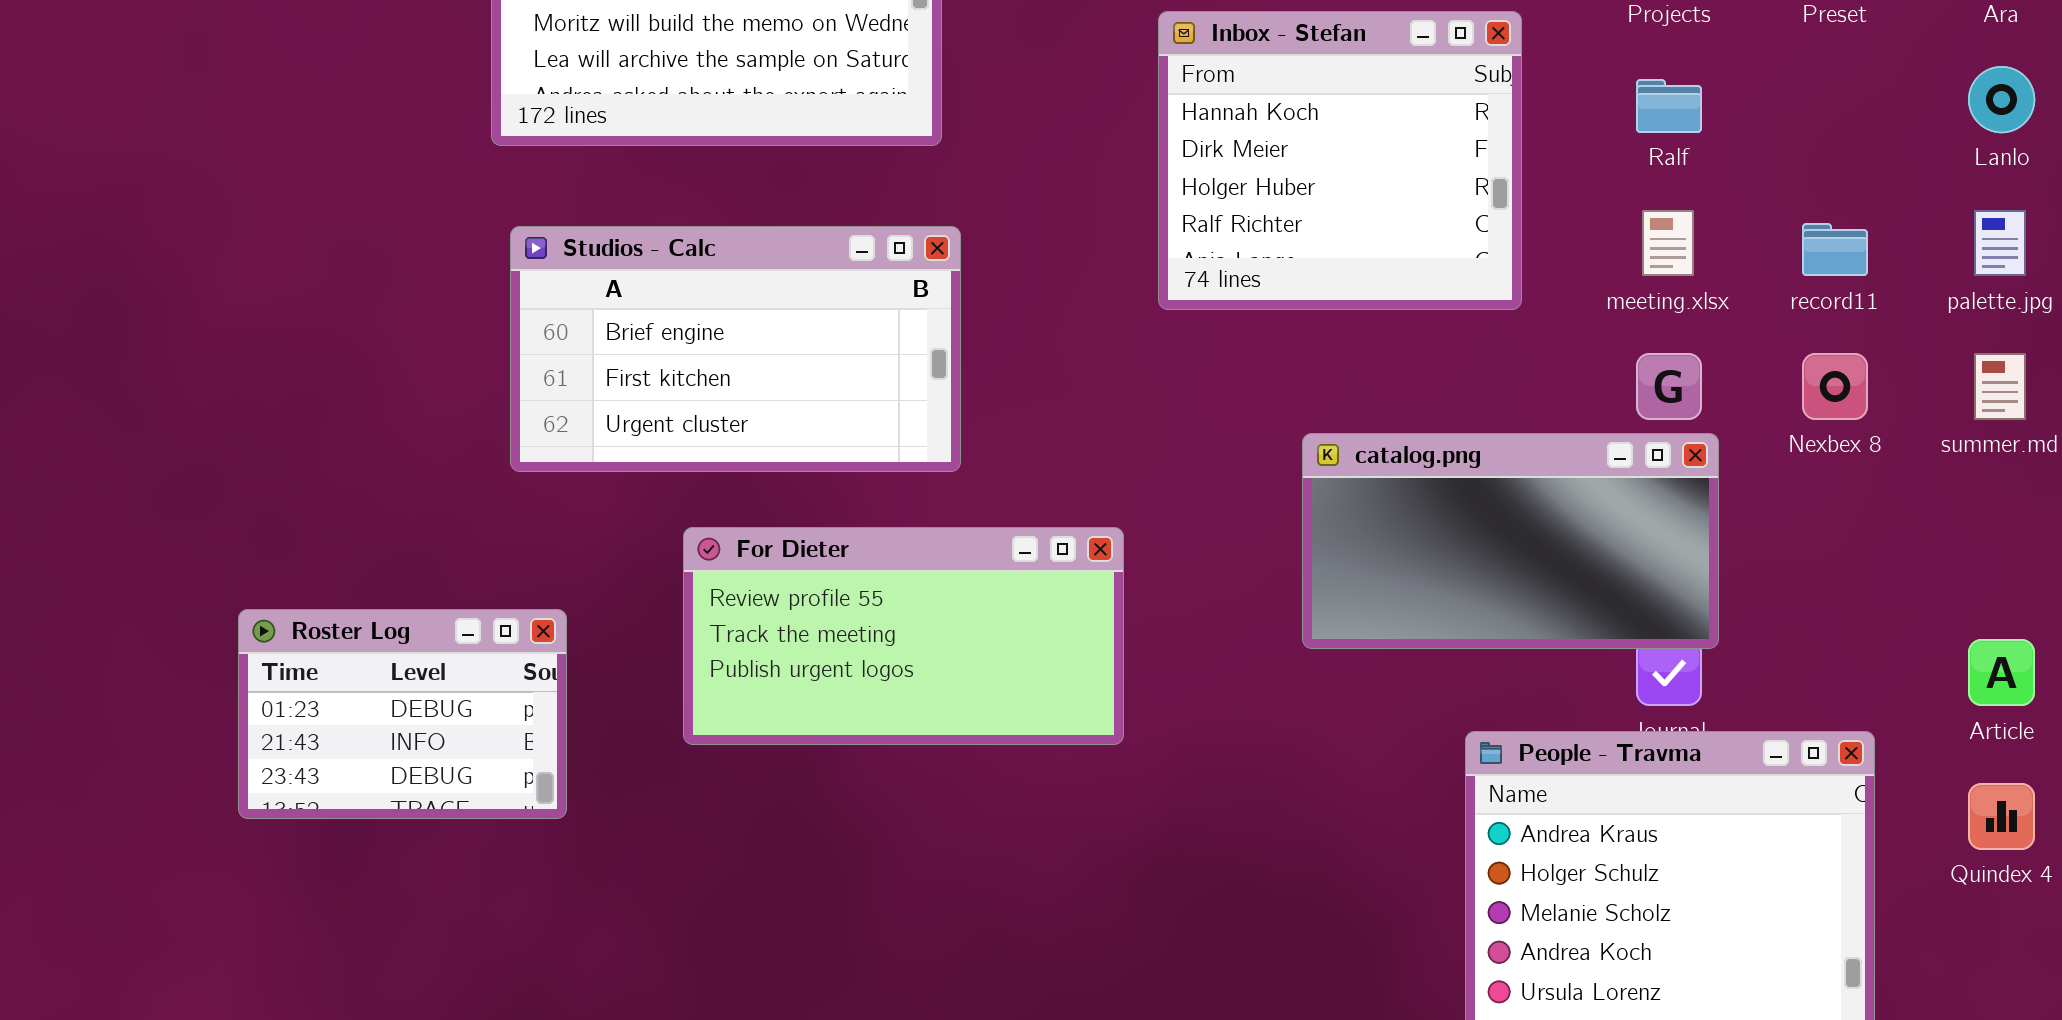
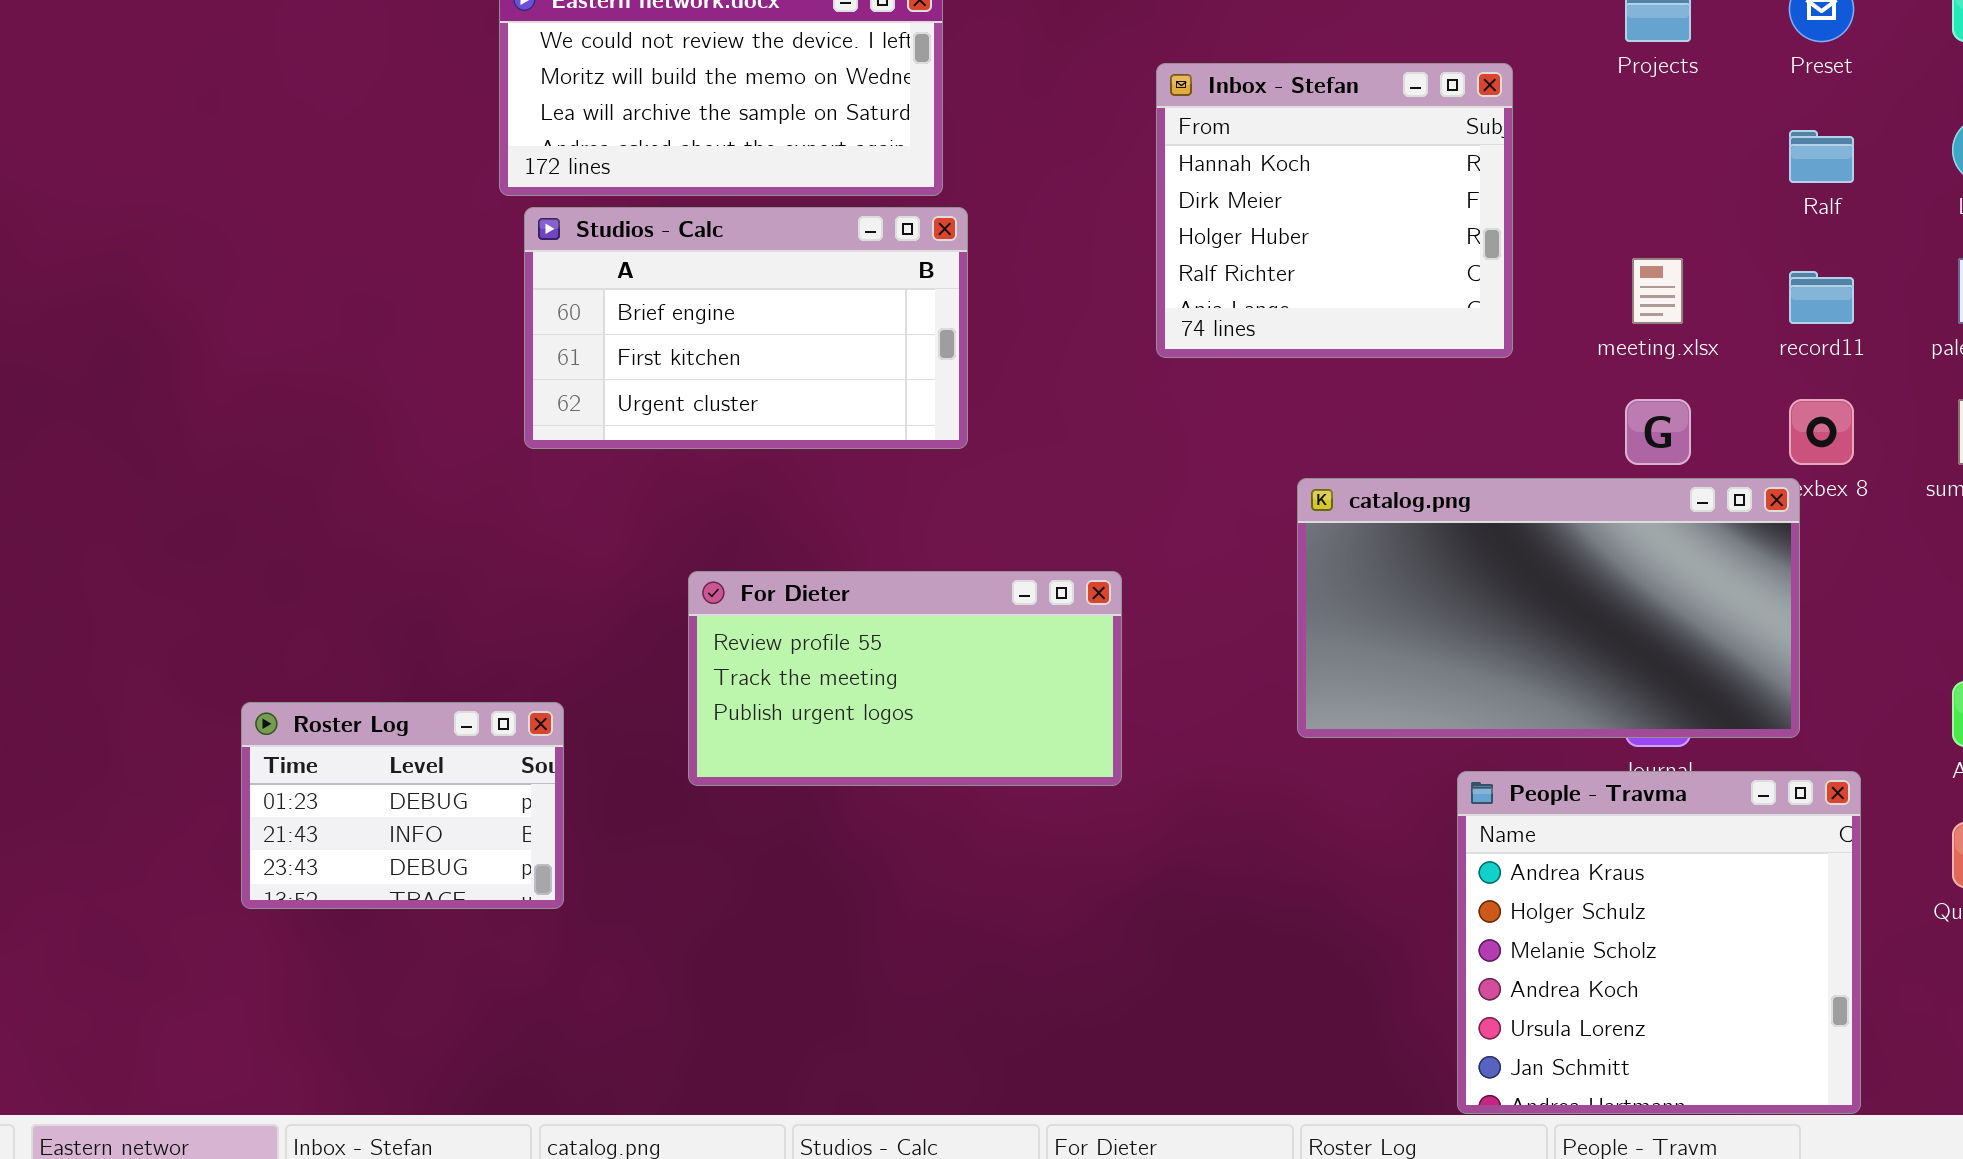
Ralf: [1636,79,1702,133] -> [1789,130,1854,183], moved
Studios - Calc: [510,226,961,472] -> [524,207,968,449], moved
catalog.png: [1302,433,1719,649] -> [1297,478,1800,738], resized
Roster Log: [238,609,567,819] -> [241,702,564,909], moved

